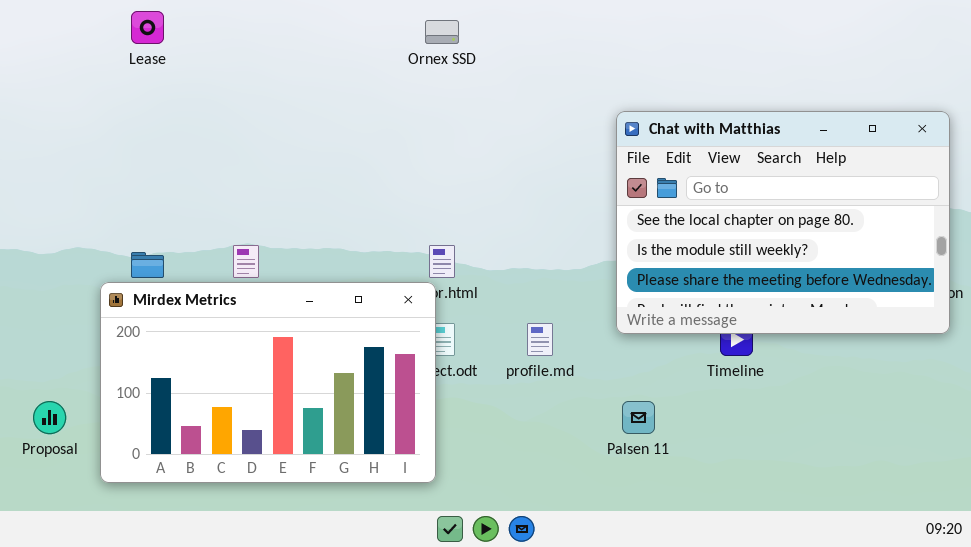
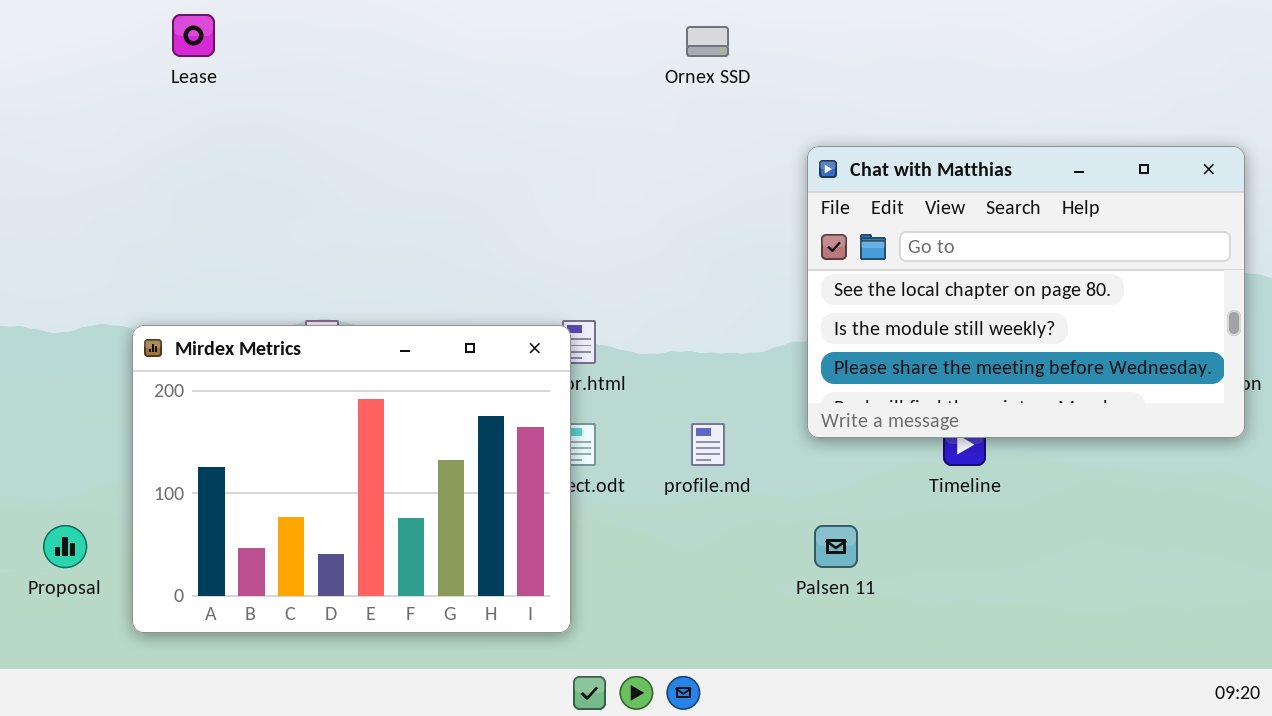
Ornex SSD: [425,20,459,44] -> [686,26,729,57], moved
Mirdex Metrics: [100,282,436,483] -> [132,325,571,633], resized

